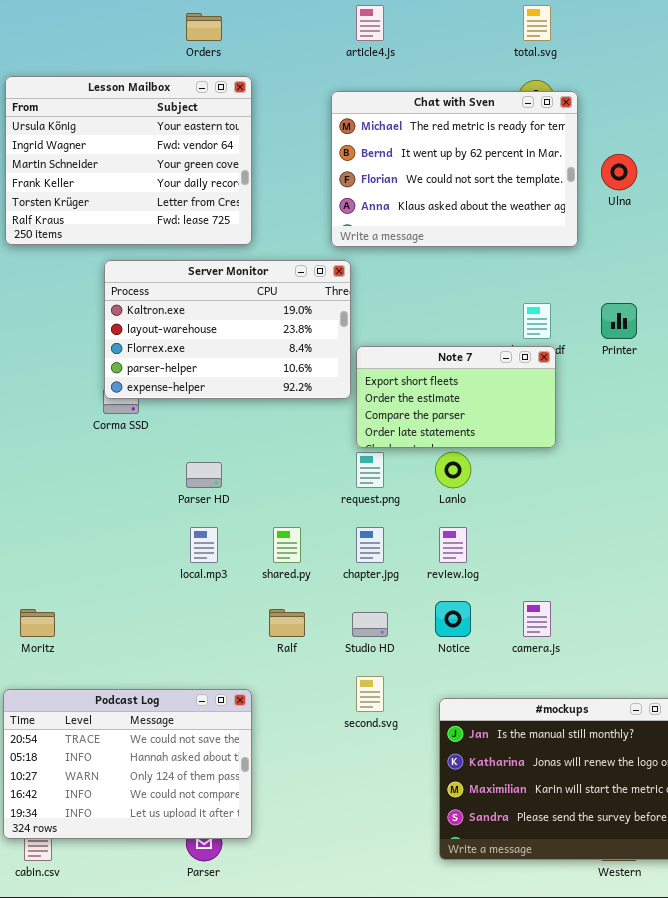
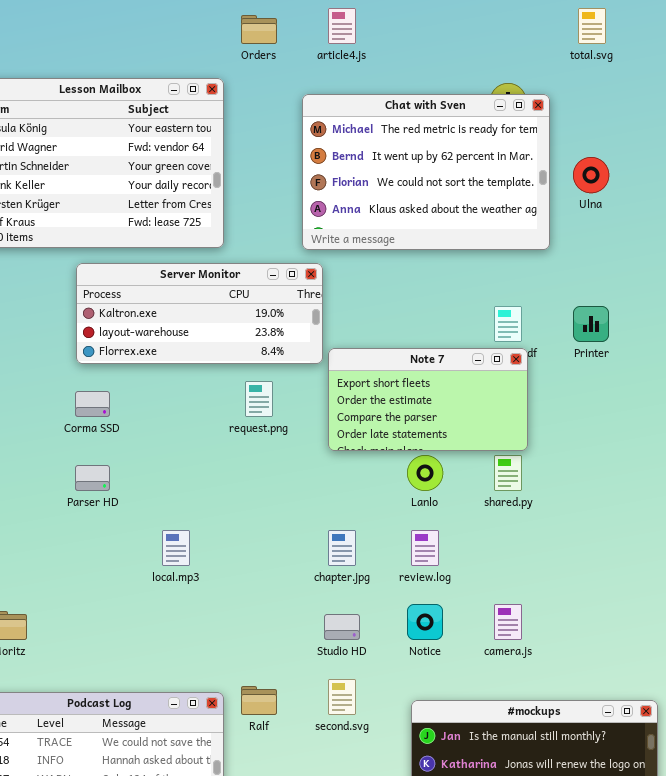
total.svg: [523,5,551,41] -> [578,8,606,44], moved
Orders: [186,13,222,41] -> [241,15,277,44], moved
Server Monitor: [104,260,351,399] -> [76,263,323,364], resized
request.png: [356,452,384,488] -> [245,381,273,417], moved
Parser HD: [186,462,222,488] -> [75,465,110,491], moved
shared.py: [273,527,301,563] -> [494,455,522,491], moved
Ralf: [269,609,305,637] -> [241,686,277,715], moved

